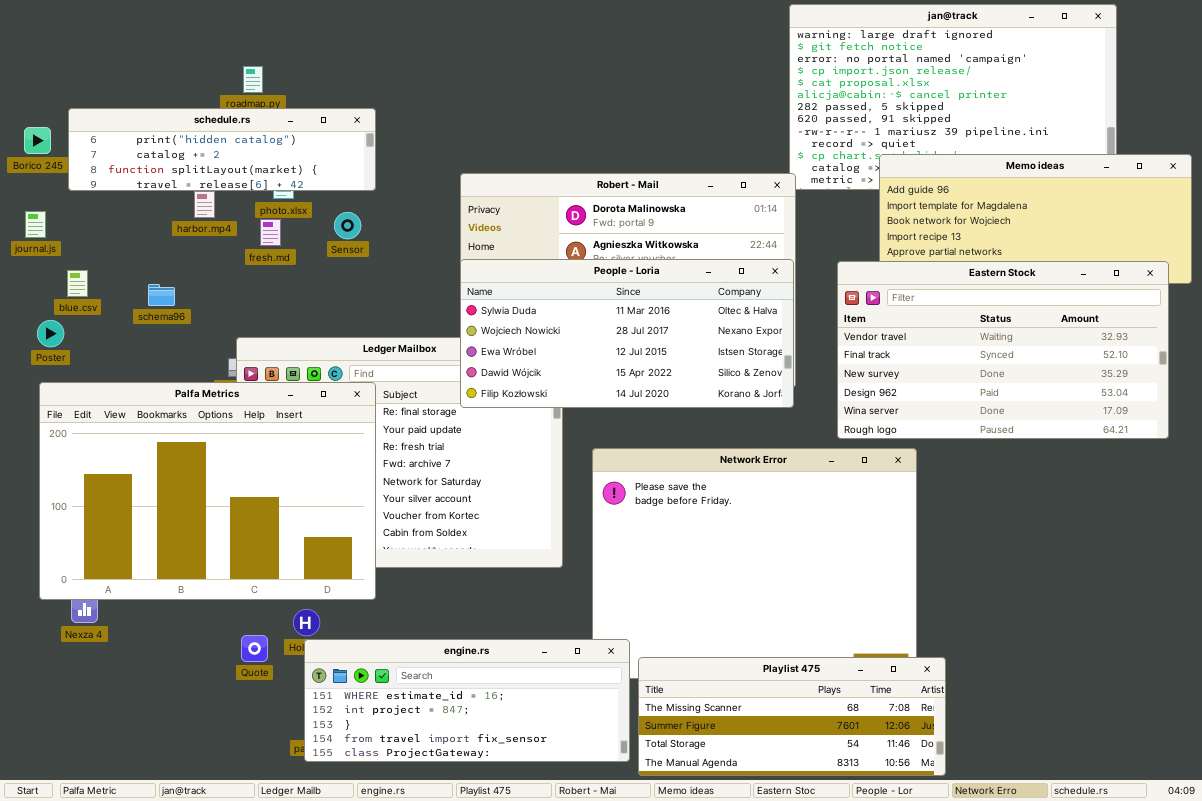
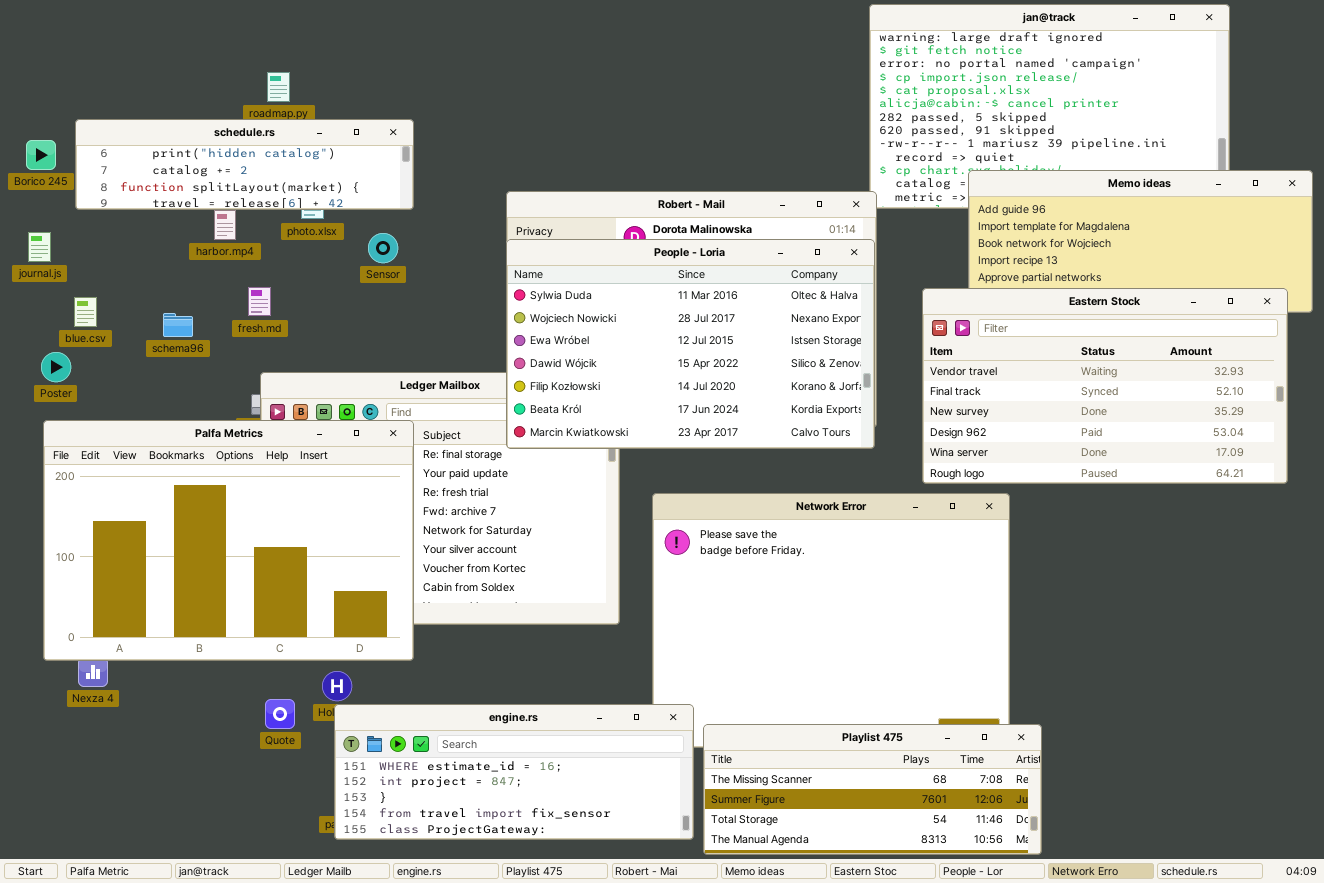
fresh.md: [260,219,281,246] -> [248,287,271,316], moved
People - Loria: [460,259,794,408] -> [506,239,875,449], resized

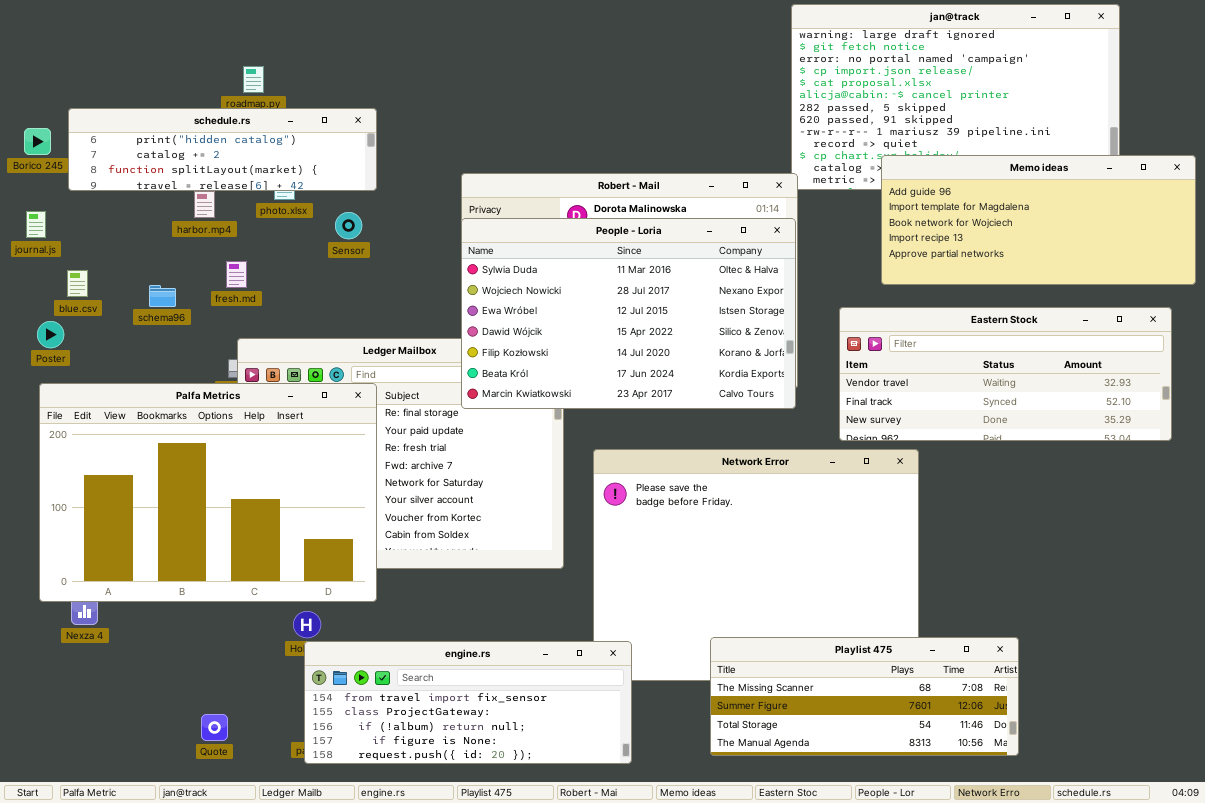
Eastern Stock: [922,288,1288,484] -> [839,307,1172,441], resized
Quote: [265,699,295,729] -> [201,714,228,741], moved
engine.rs: [334,704,694,840] -> [304,641,632,764], scrolled down 3 rows
Playlist 475: [703,724,1042,855] -> [710,637,1019,756], moved

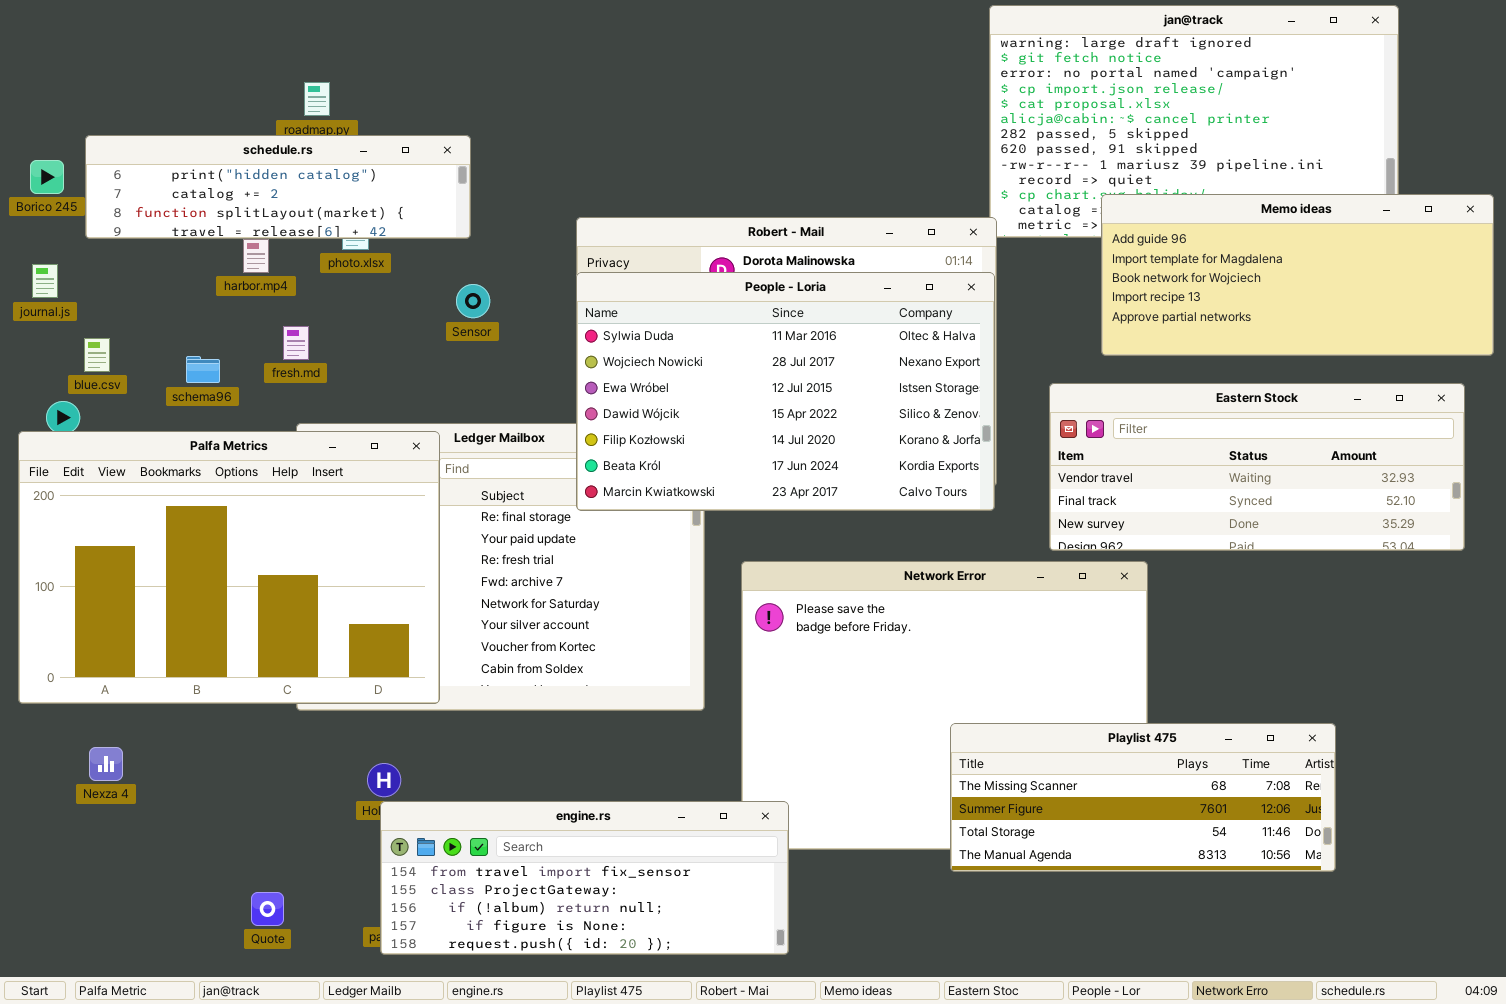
Sensor: [335,212,362,239] -> [456,284,490,318], moved
Palfa Metrics: [39,383,377,602] -> [18,431,440,704], moved
Playlist 475: [710,637,1019,756] -> [950,723,1336,872], moved

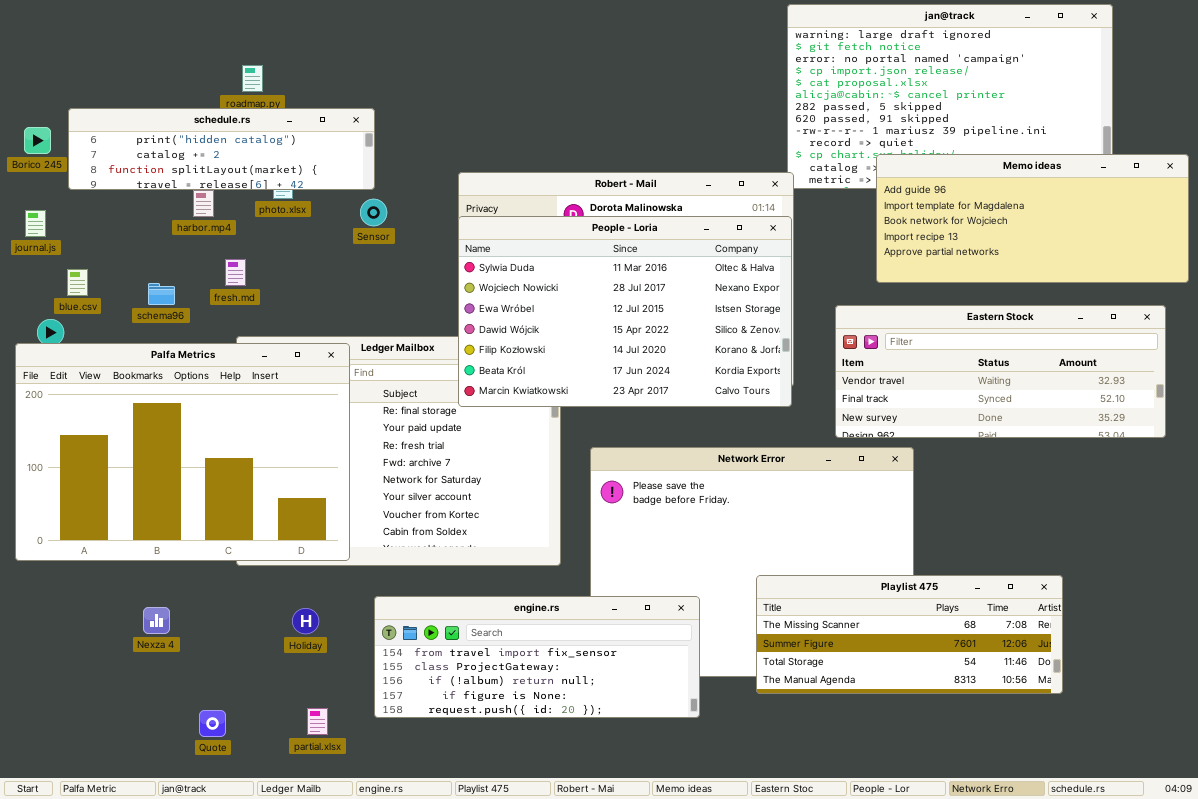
Sensor: [456,284,490,318] -> [360,199,387,226], moved
Nexza 4: [89,747,123,781] -> [143,607,170,634], moved
engine.rs: [380,801,789,955] -> [374,596,700,718], moved

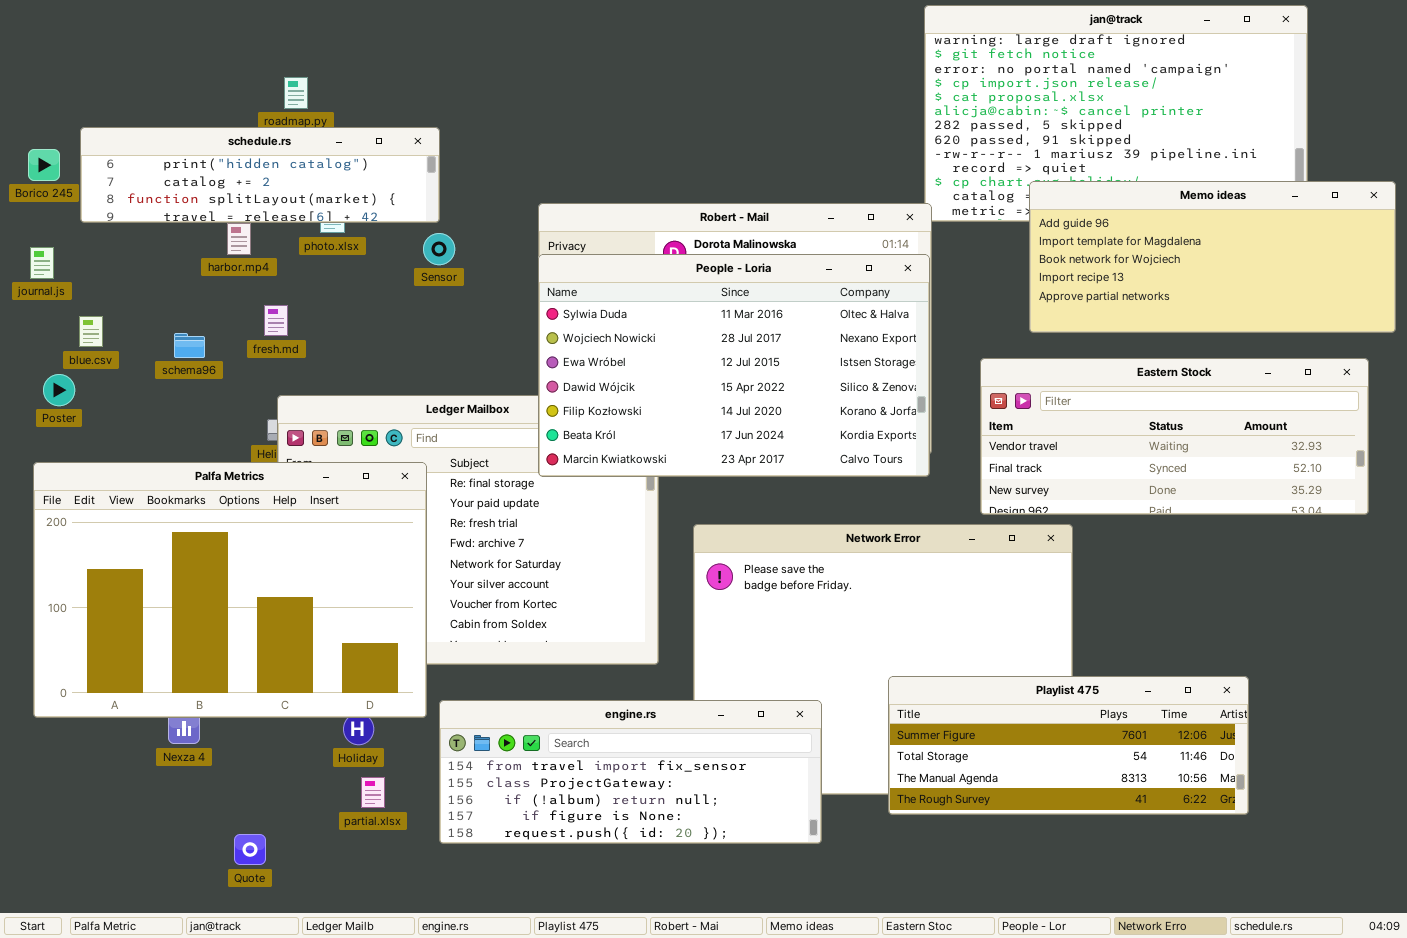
Palfa Metrics: [15,343,350,561] -> [33,462,427,718], moved
Playlist 475: [756,575,1063,694] -> [888,676,1249,815], scrolled down 1 row
partial.xlsx: [307,708,328,735] -> [361,777,385,808], moved

